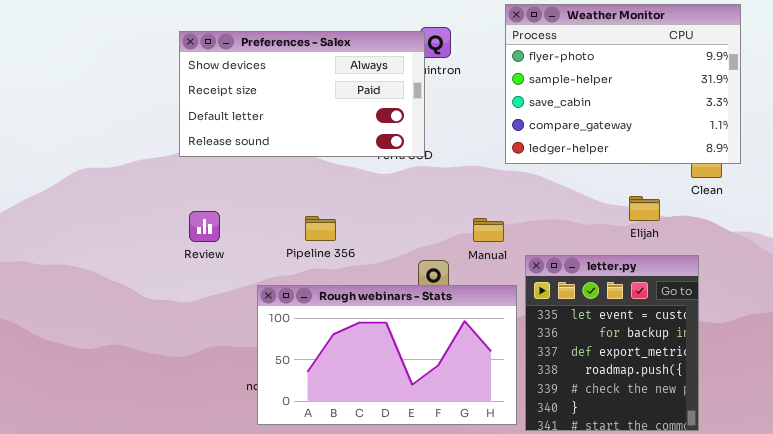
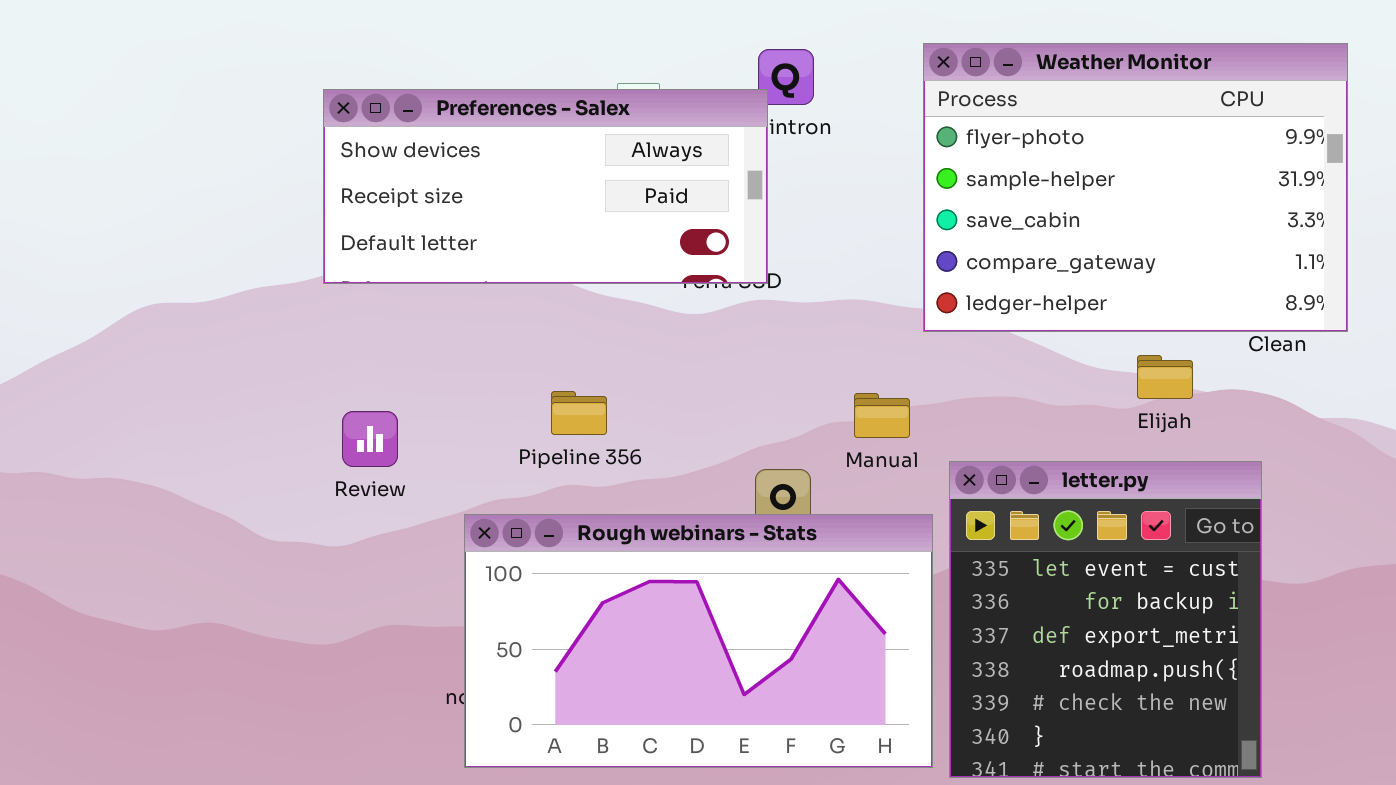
Weather Monitor: [505,4,741,164] -> [923,43,1348,332], moved
Preferences - Salex: [179,31,425,157] -> [323,89,768,284], resized
Review: [189,211,220,242] -> [342,411,398,467], moved

